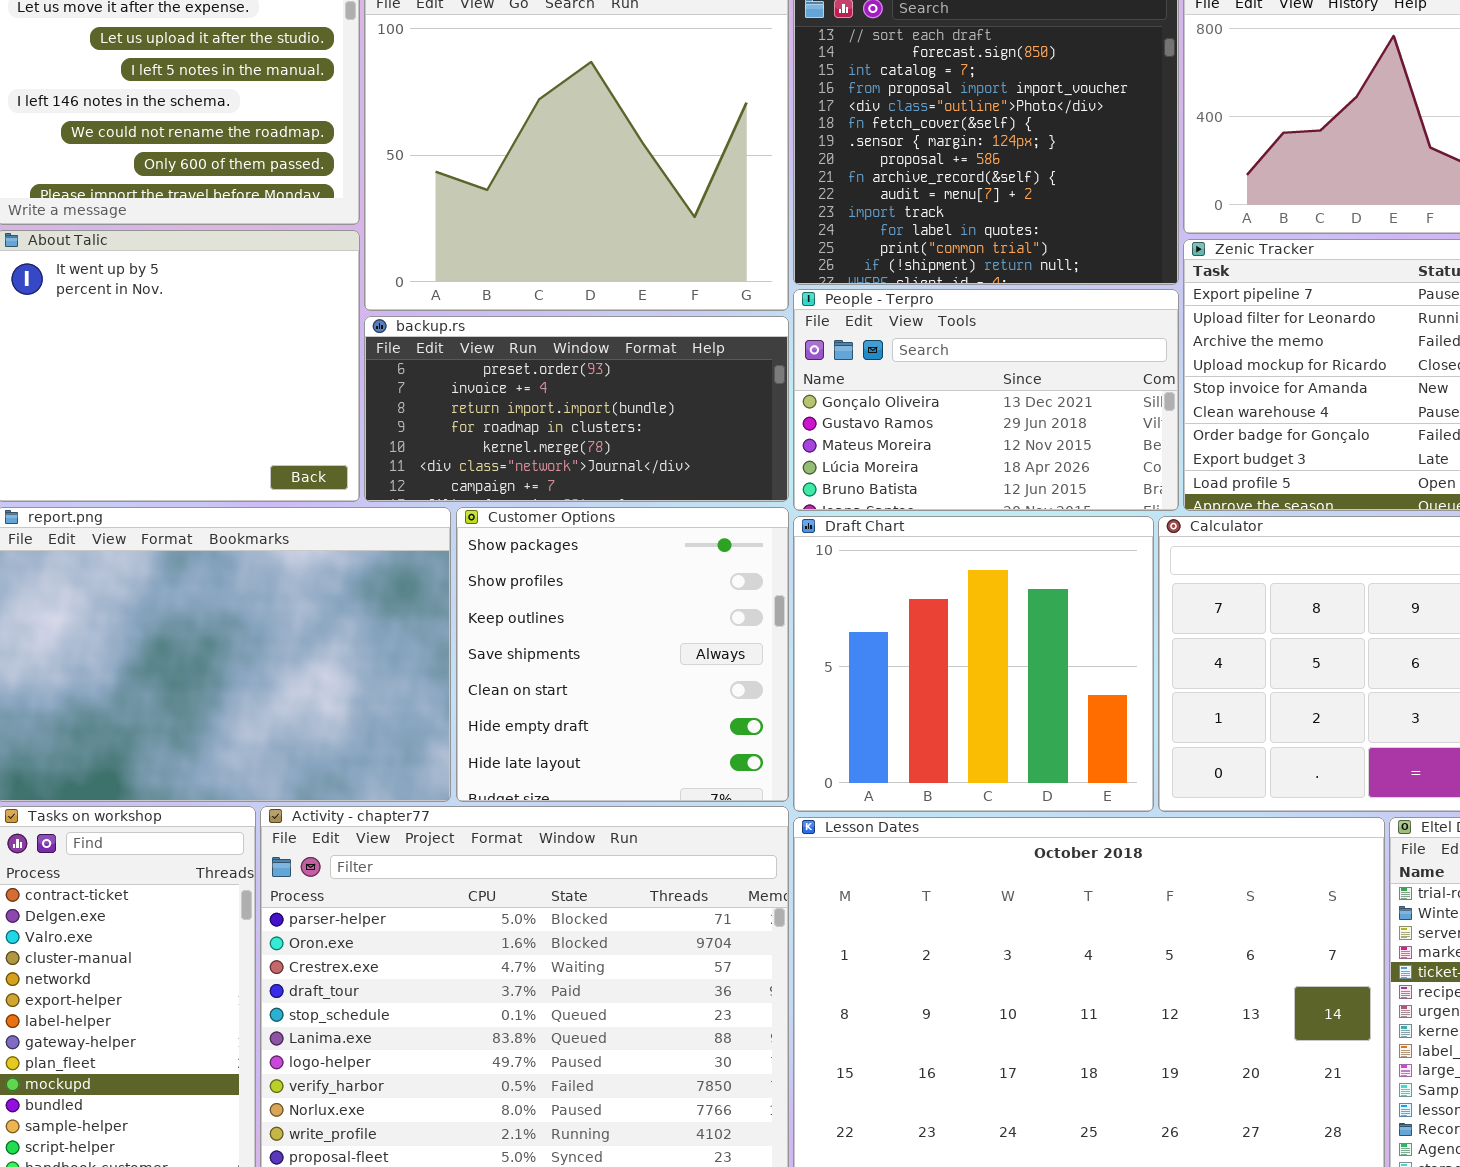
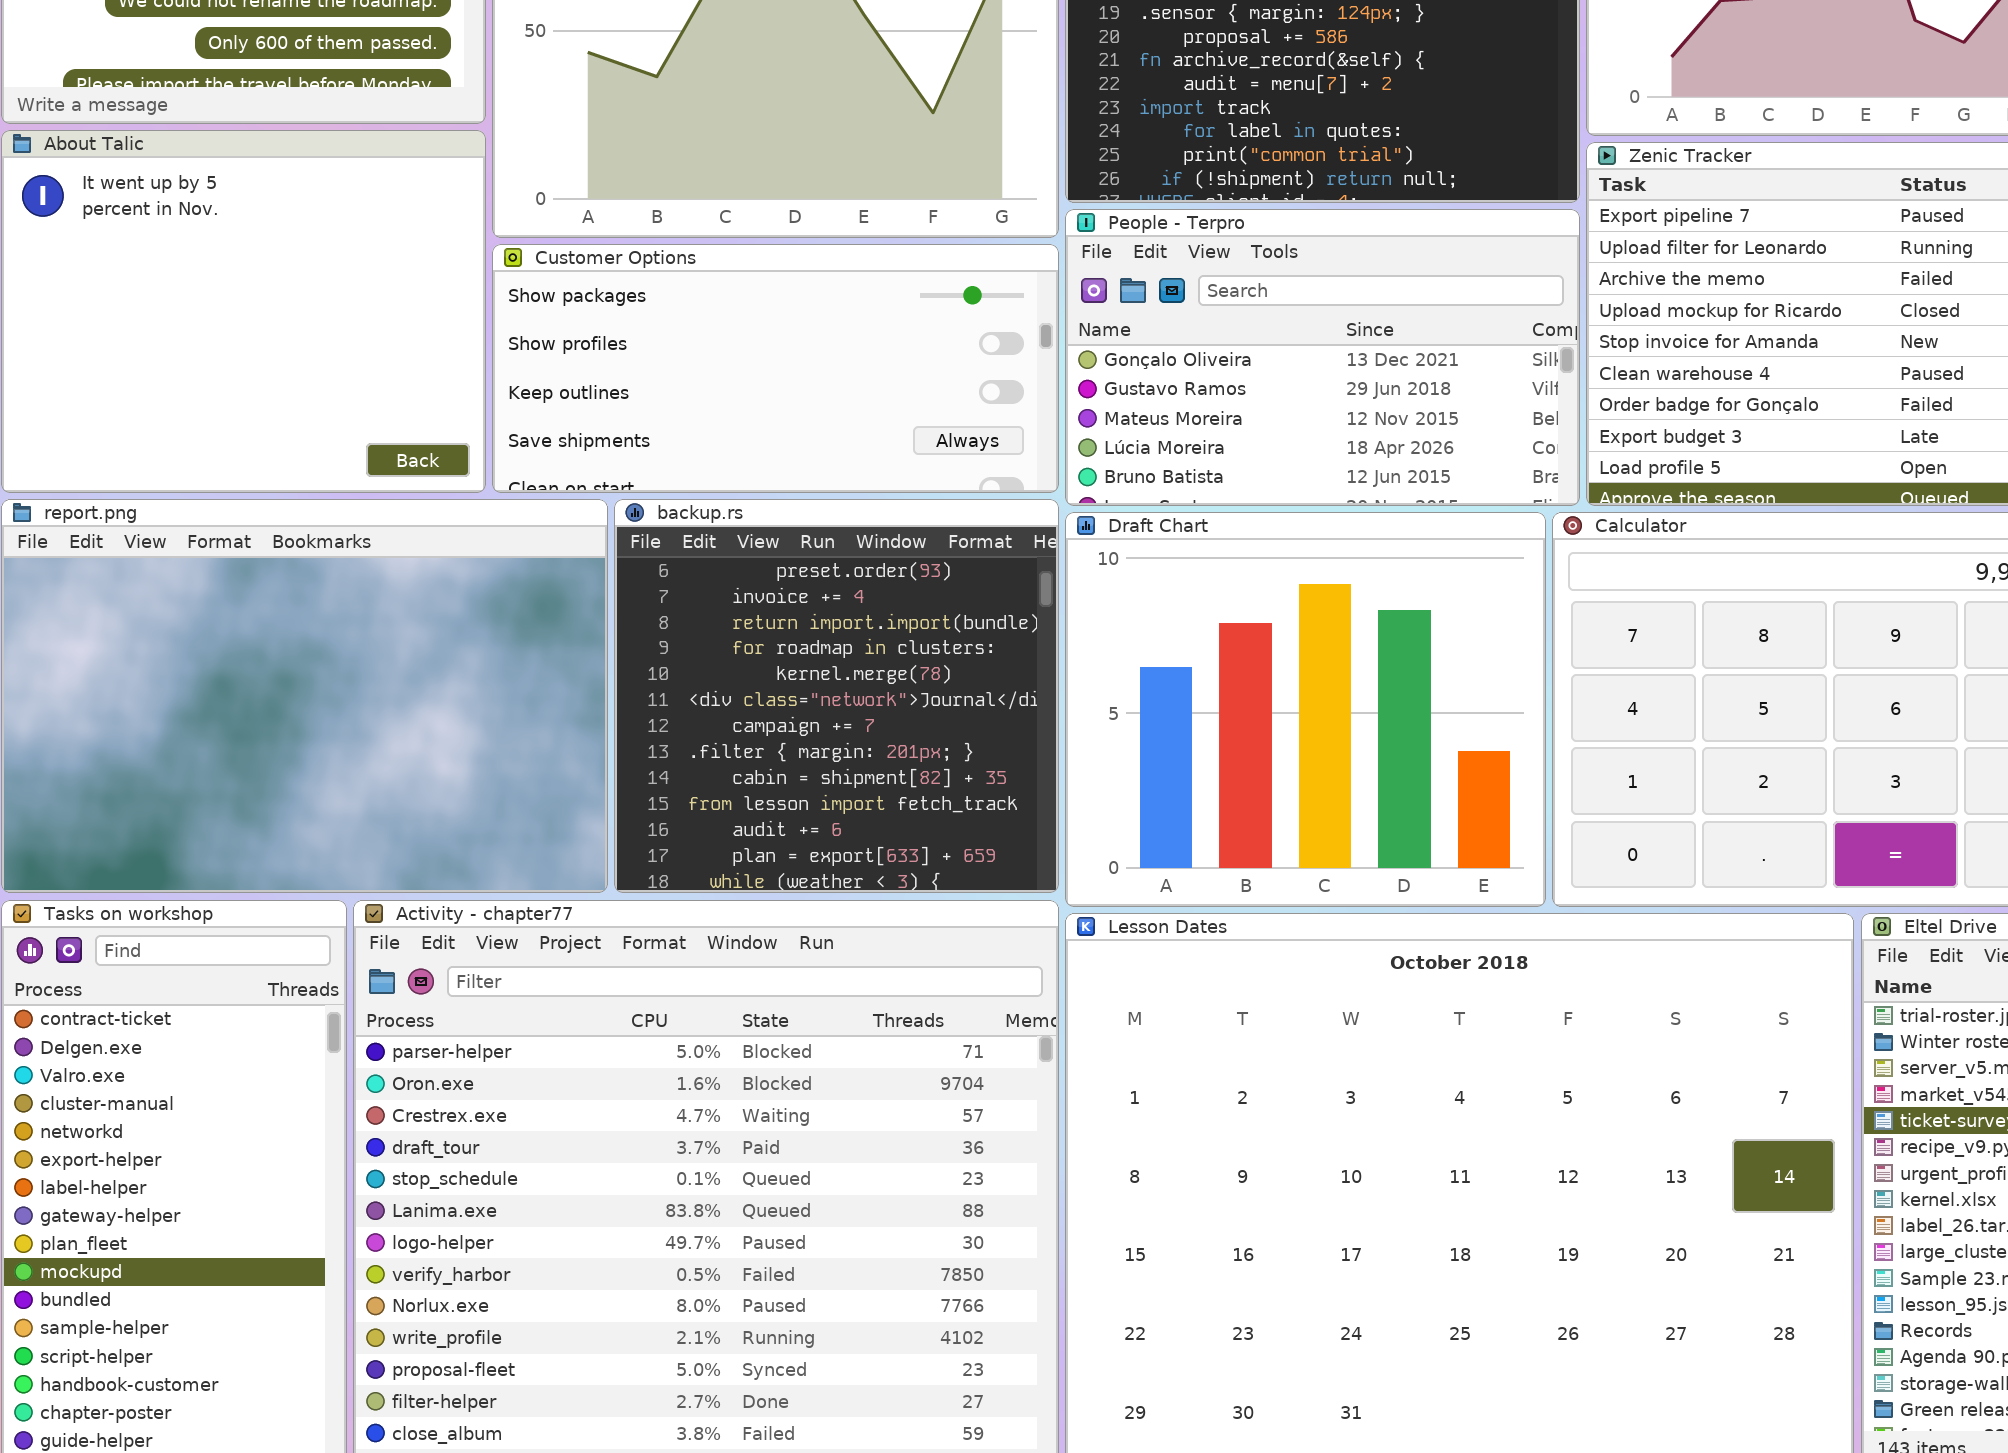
backup.rs: [364,316,789,502] -> [614,499,1059,893], moved, resized
Customer Options: [456,507,789,802] -> [492,244,1059,493], moved, resized

